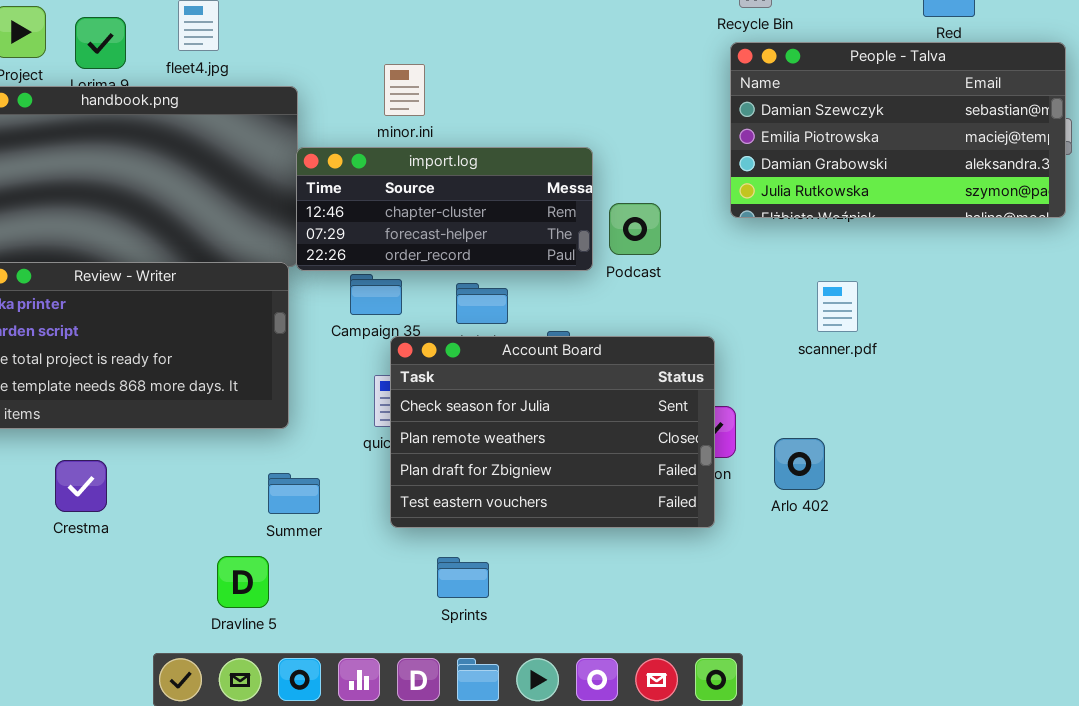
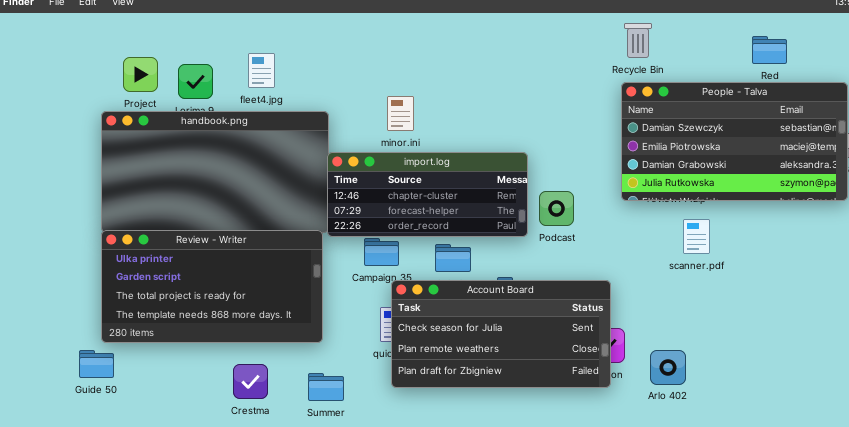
scanner.pdf: [817,281,858,332] -> [683,219,710,254], moved
Account Board: [390,336,715,528] -> [391,280,611,388], resized
Crestma: [55,460,107,512] -> [233,364,268,399], moved

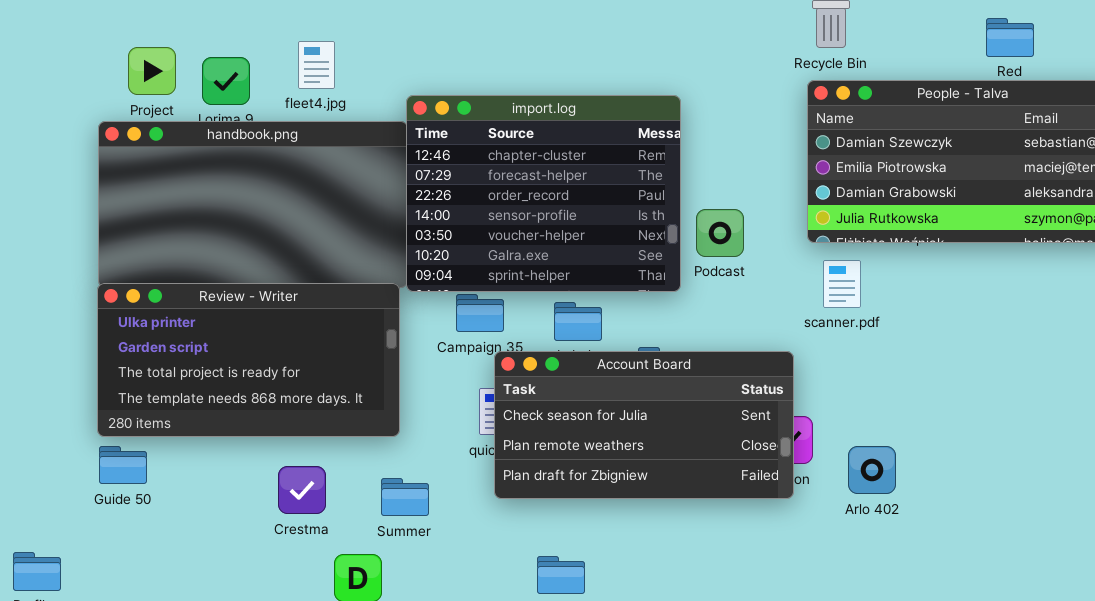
import.log: [327,152,528,237] -> [406,95,681,292], resized
Podcast: [539,191,574,226] -> [696,209,744,257], moved
scanner.pdf: [683,219,710,254] -> [823,260,861,308], moved
Guide 50: [79,350,114,378] -> [99,446,147,484], moved

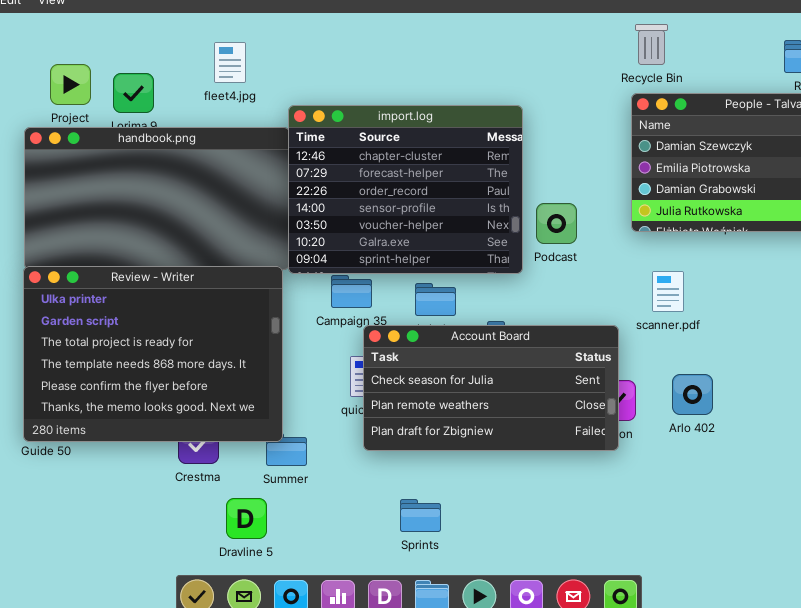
fleet4.jpg: [298,41,335,89] -> [214,42,246,83], moved
scanner.pdf: [823,260,861,308] -> [652,271,684,312], moved
Review - Writer: [97,283,400,437] -> [23,266,283,442], resized
Arlo 402: [848,446,896,494] -> [672,374,713,415], moved

